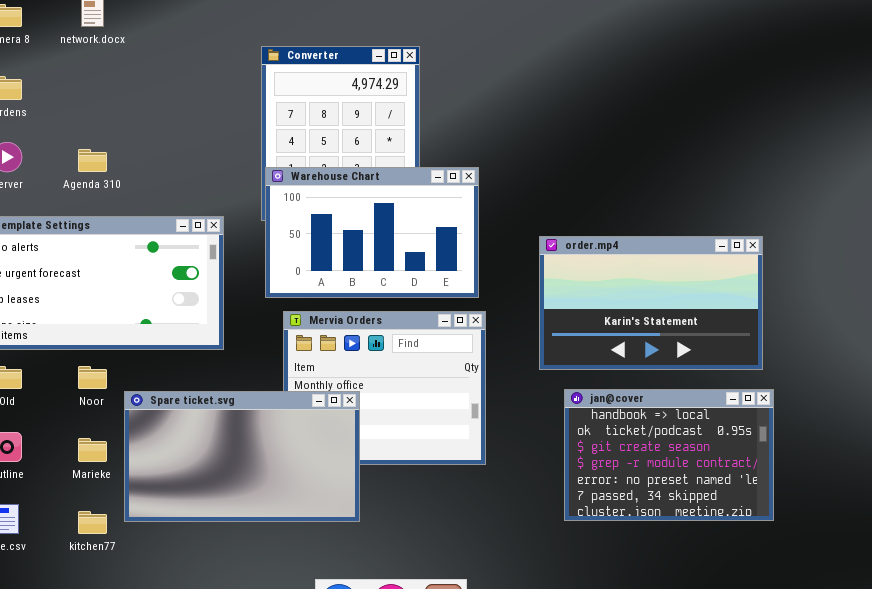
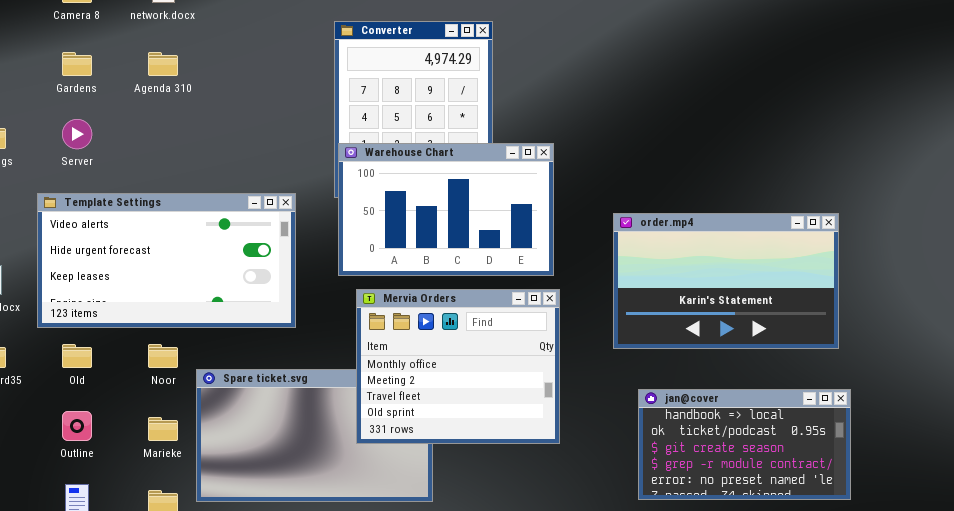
Agenda 310: [78,149,107,172] -> [148,52,178,76], moved
Mervia Orders: [283,311,486,465] -> [356,289,560,444], raised
jan@cover: [564,389,774,521] -> [638,389,851,500], resized

